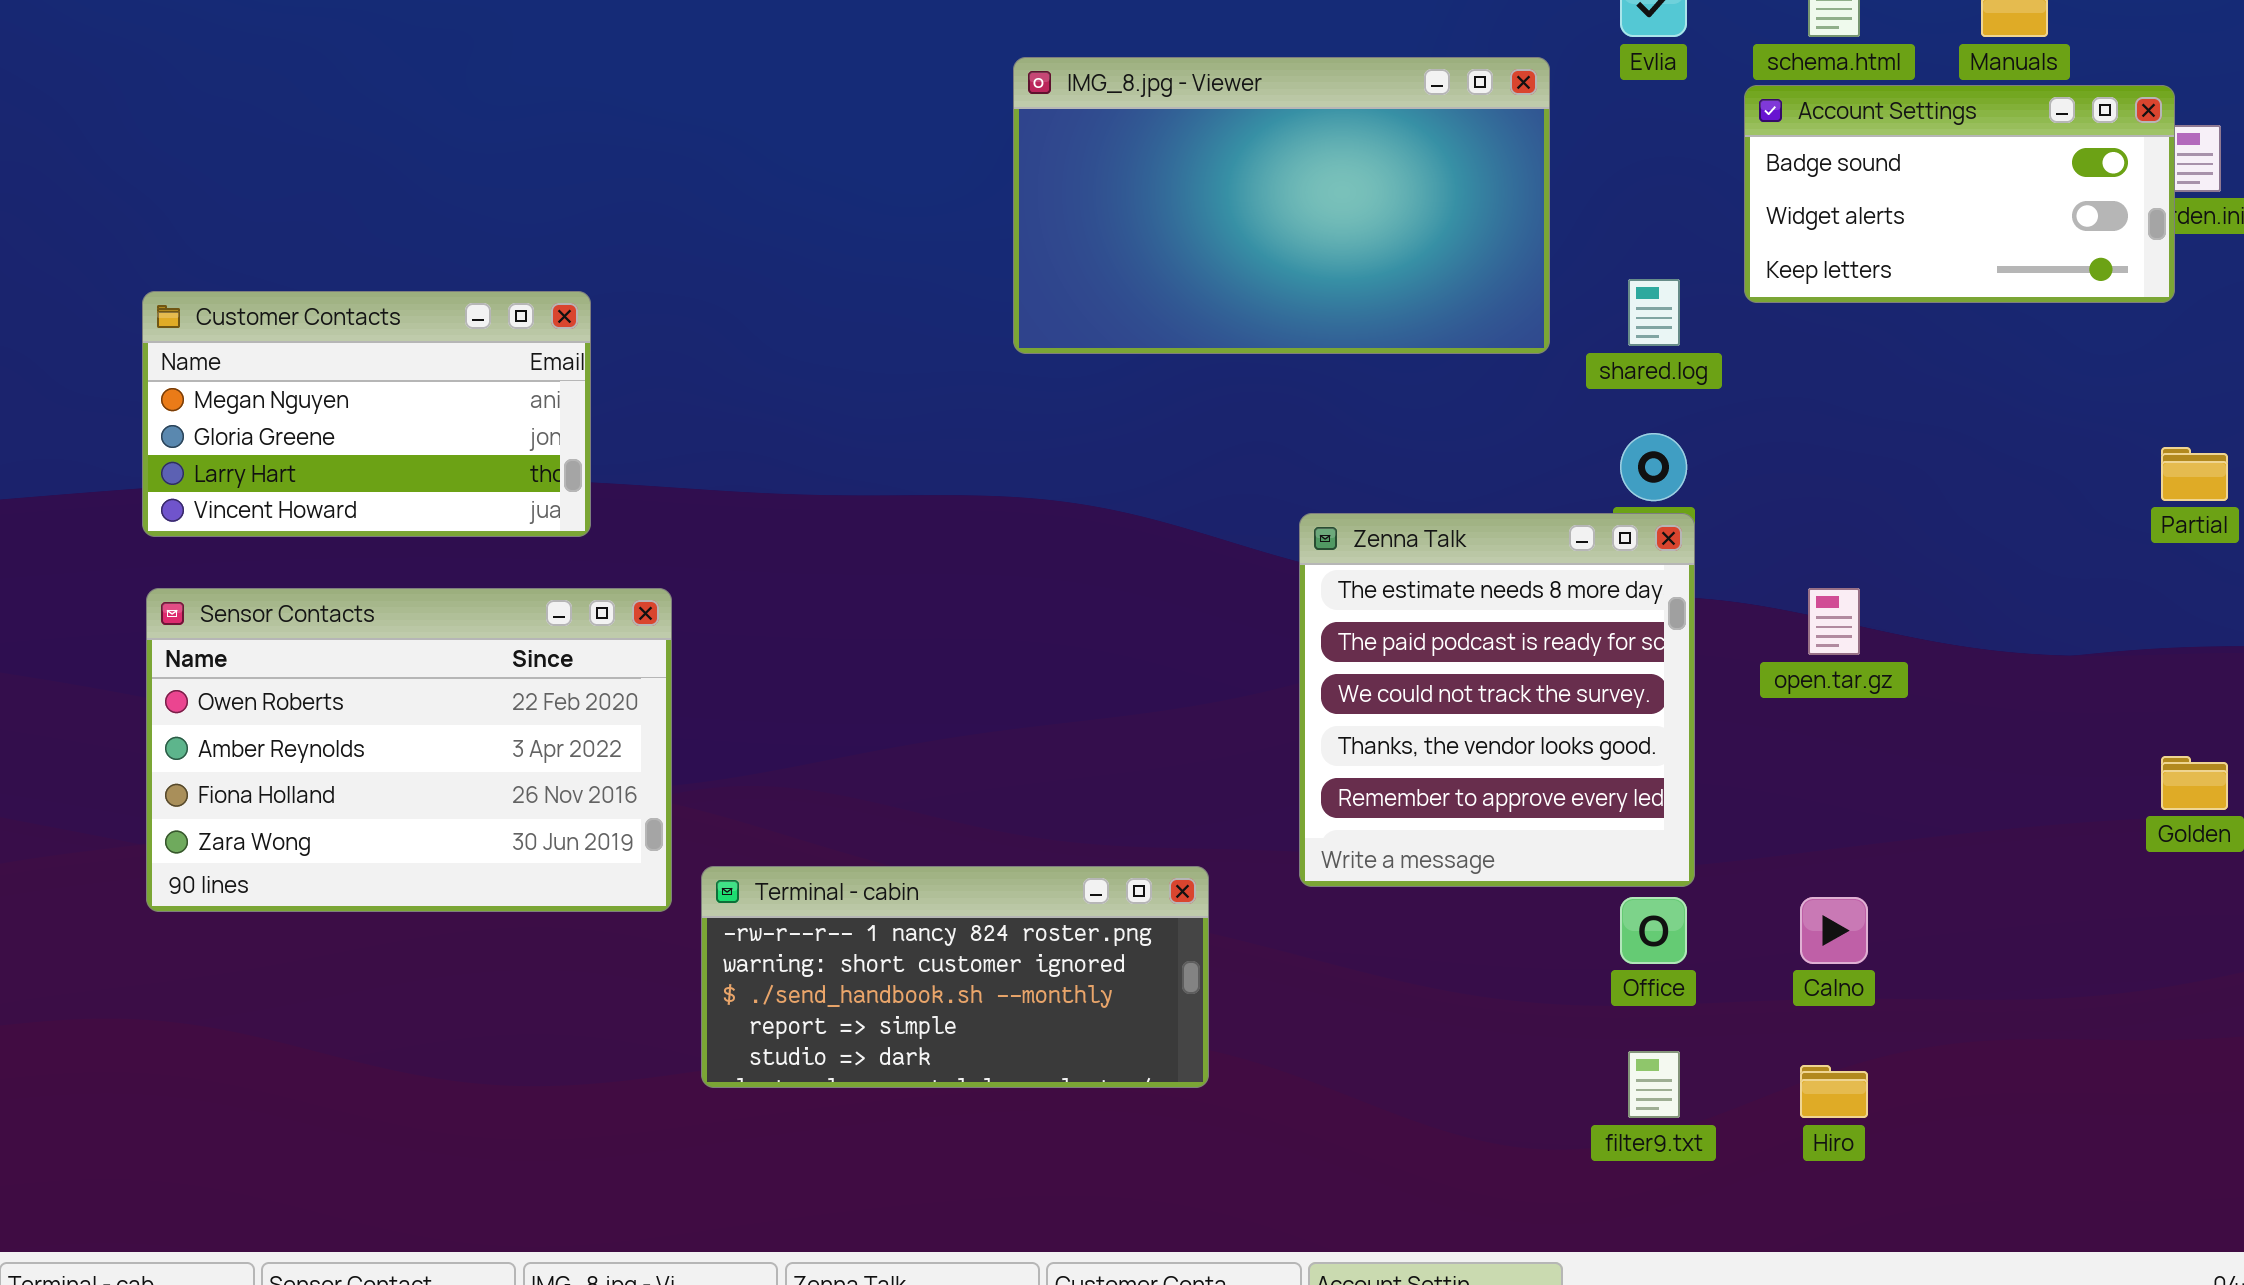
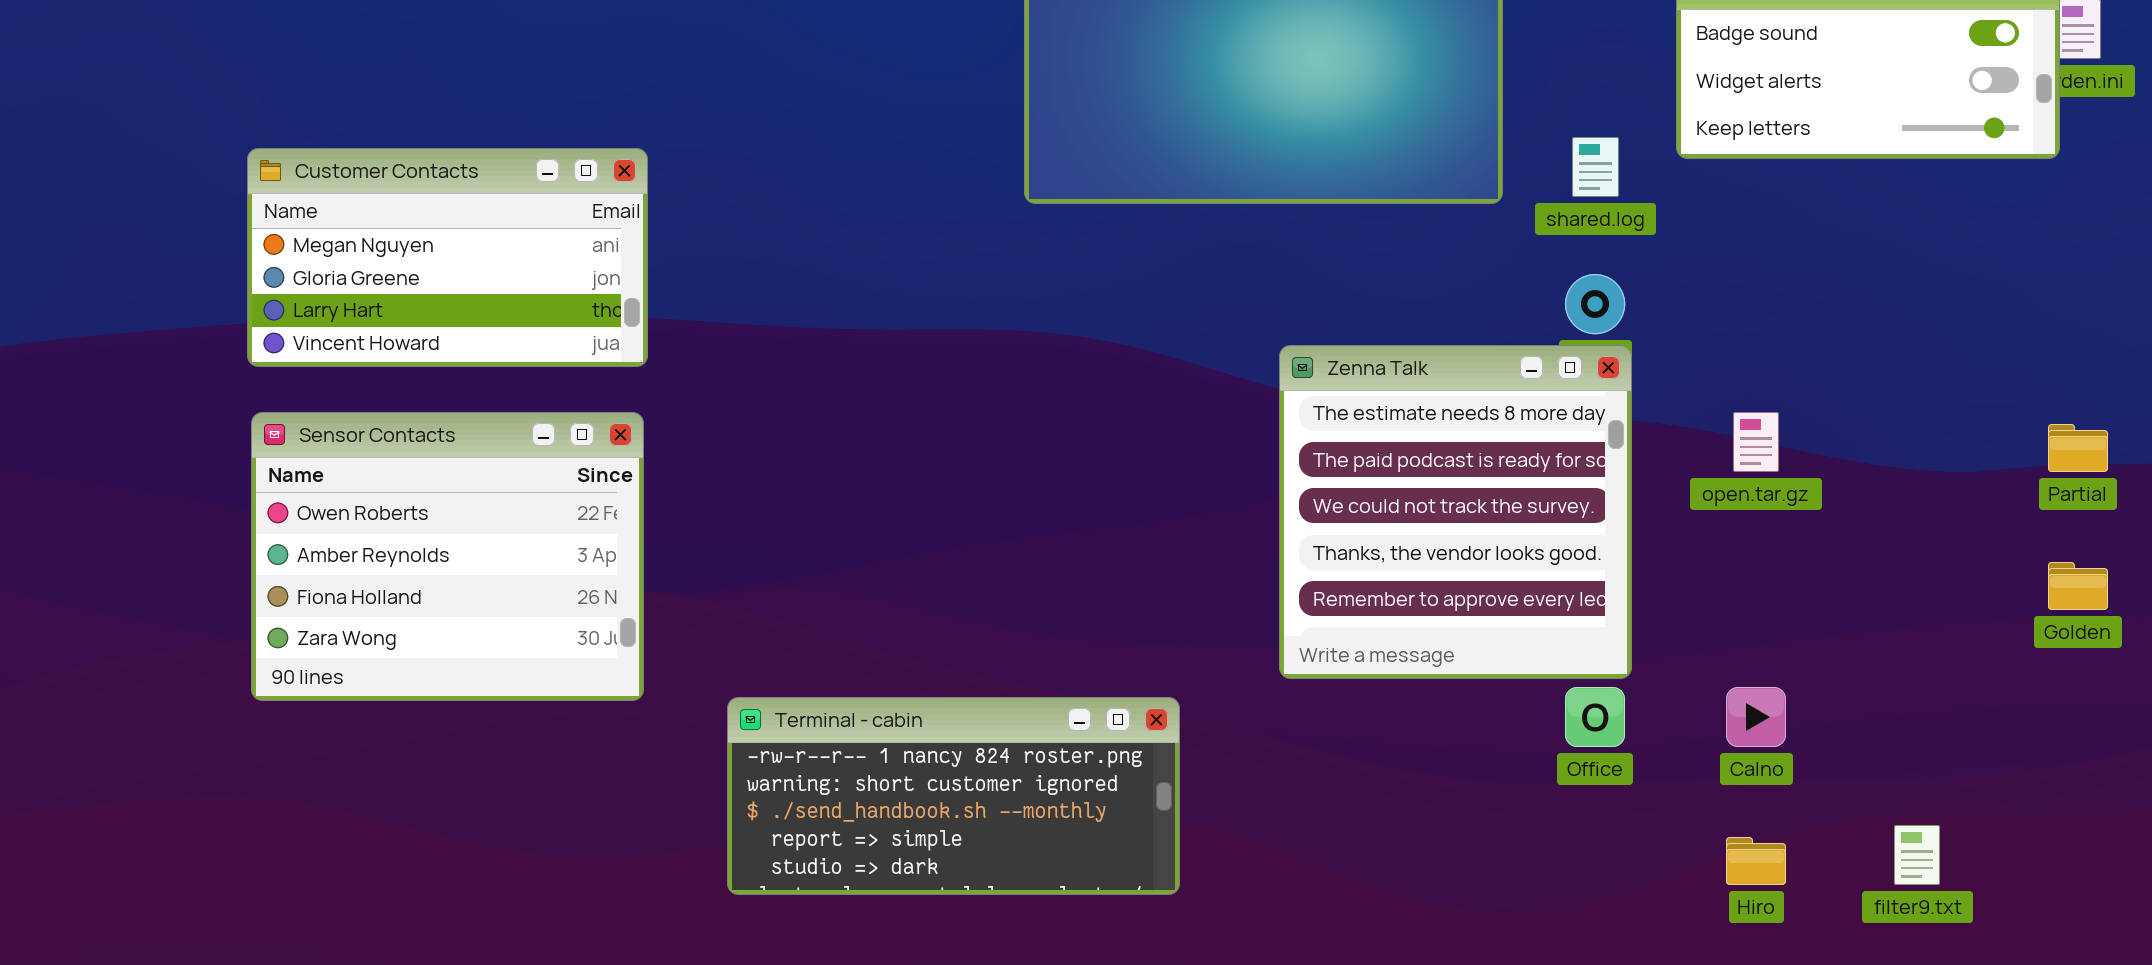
Partial: [2161,447,2228,501] -> [2048,424,2108,472], moved
Sensor Contacts: [146,588,672,912] -> [251,412,644,701], resized
Terminal - cabin: [701,866,1209,1088] -> [727,697,1180,895], moved
filter9.txt: [1628,1051,1680,1118] -> [1894,825,1940,885], moved

